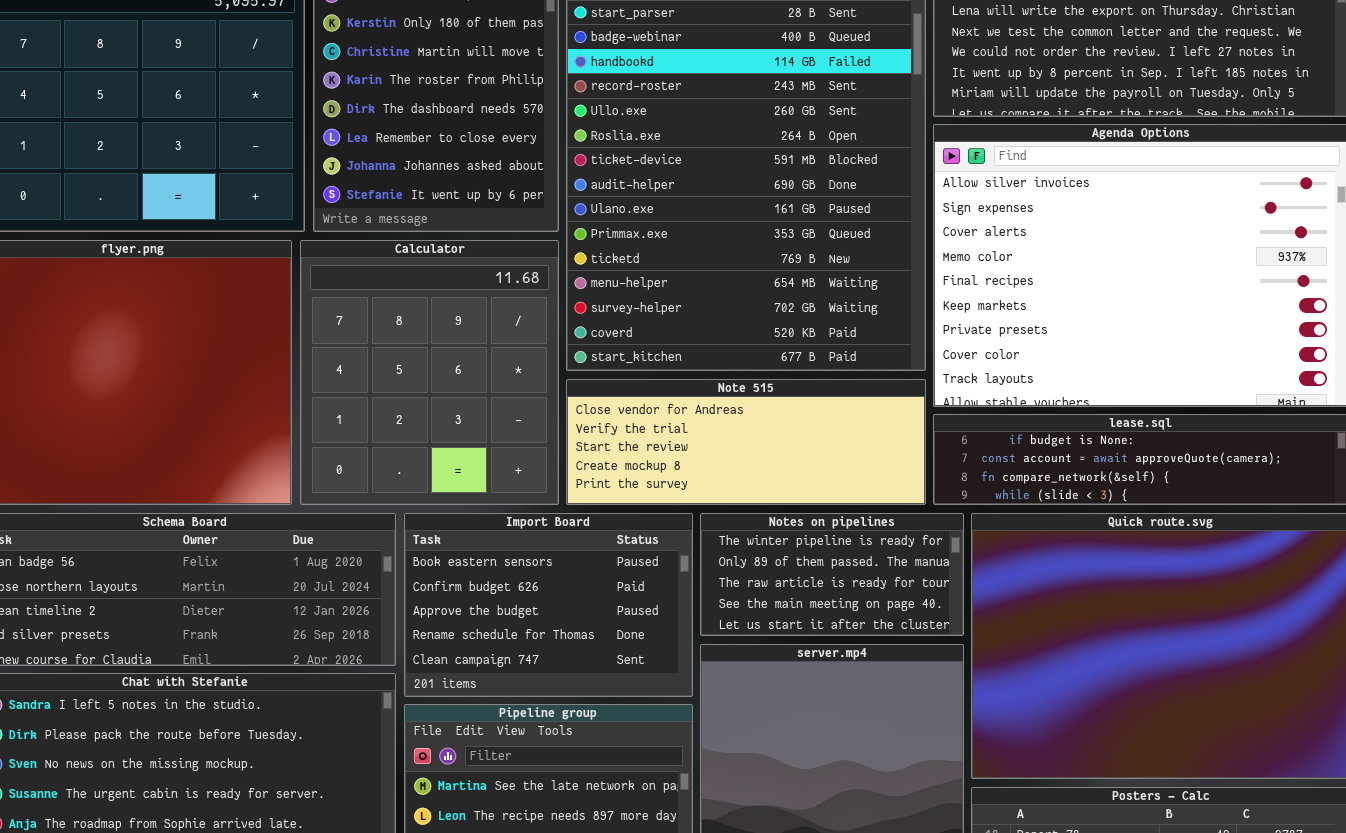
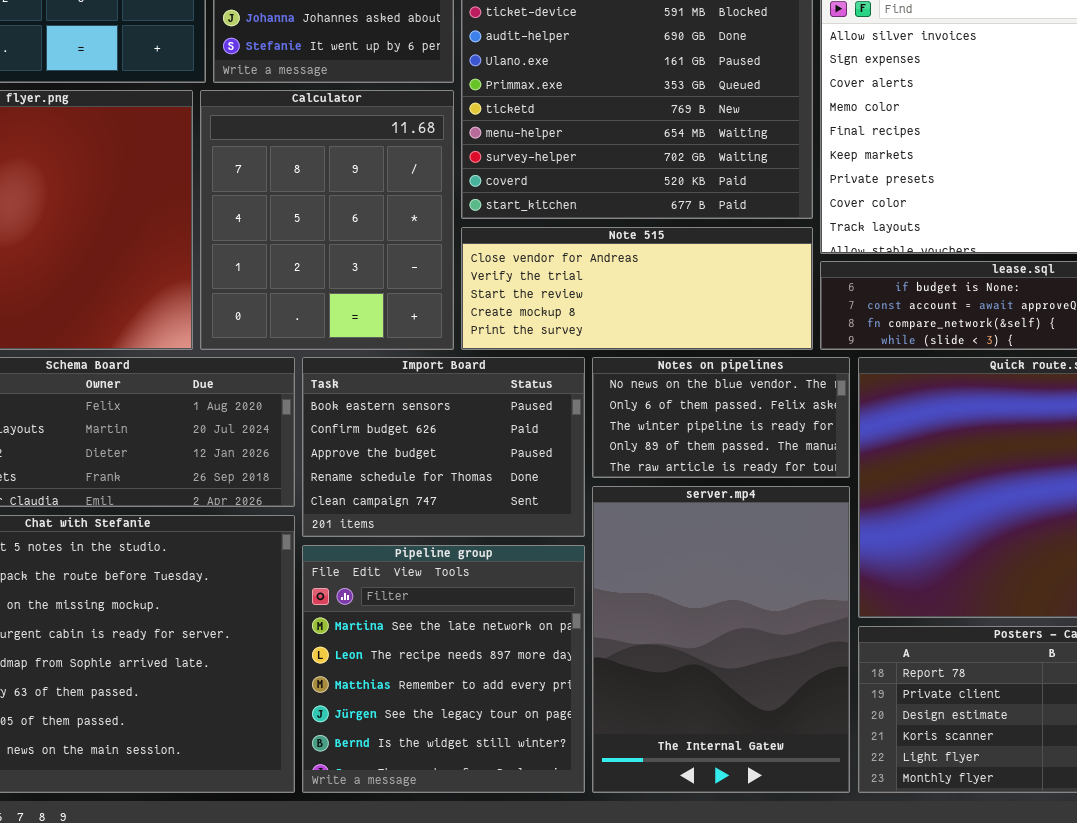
Notes on pipelines: [700,513,964,636] -> [592,357,850,478], scrolled up 2 rows

